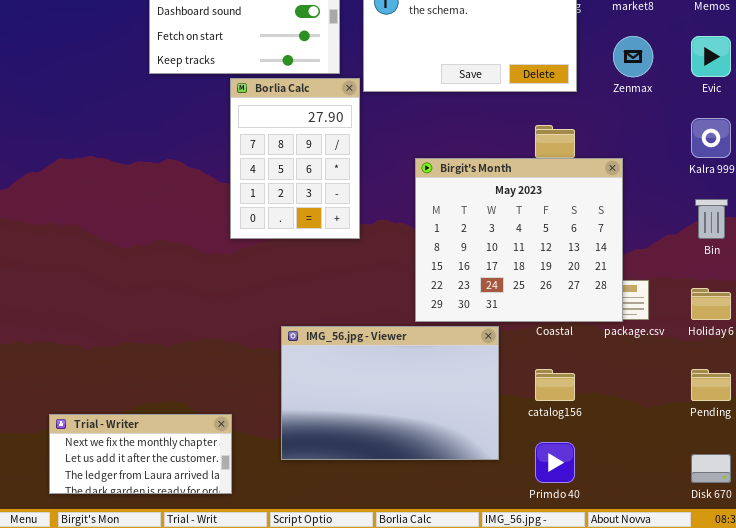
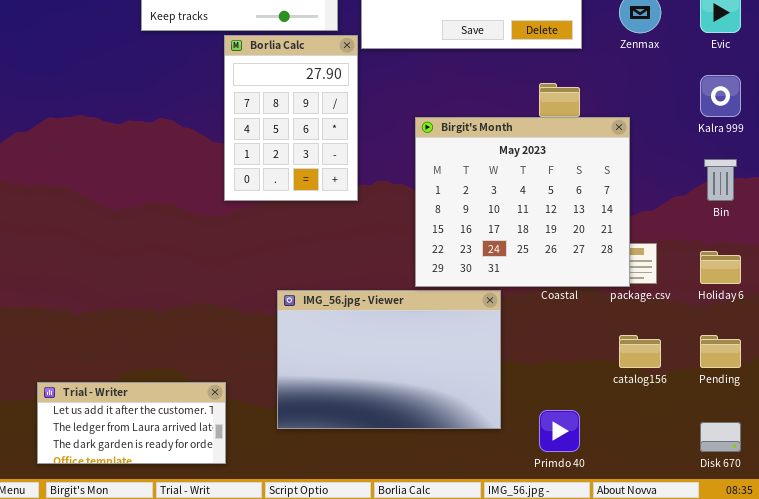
catalog156: [535,369,575,401] -> [619,335,661,368], moved
Trial - Writer: [49,414,232,494] -> [37,382,226,464], scrolled down 1 row

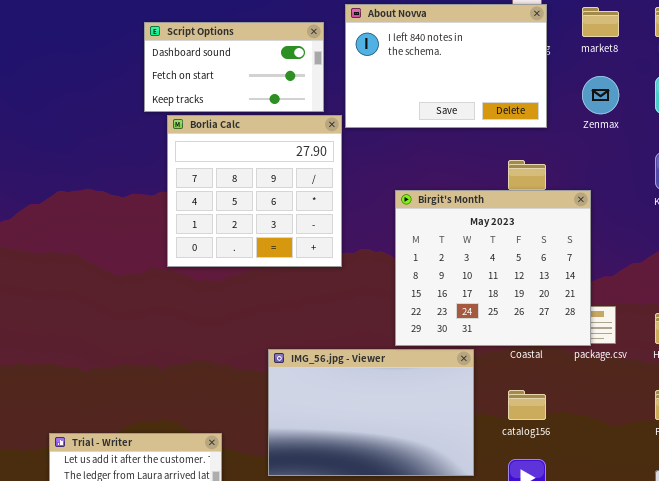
Borlia Calc: [224,35,358,201] -> [167,115,342,267], resized
catalog156: [619,335,661,368] -> [508,390,546,420], moved

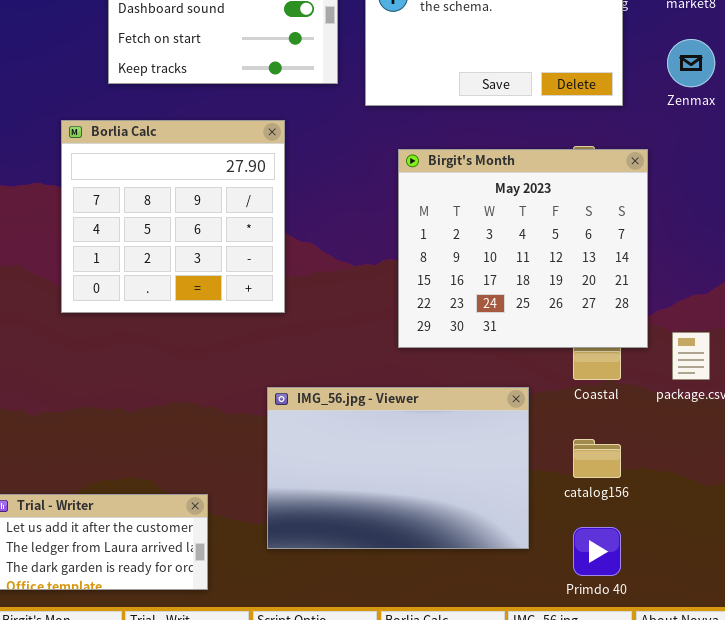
Borlia Calc: [167,115,342,267] -> [61,120,285,313], moved
Birgit's Month: [395,190,591,346] -> [398,149,648,348], moved

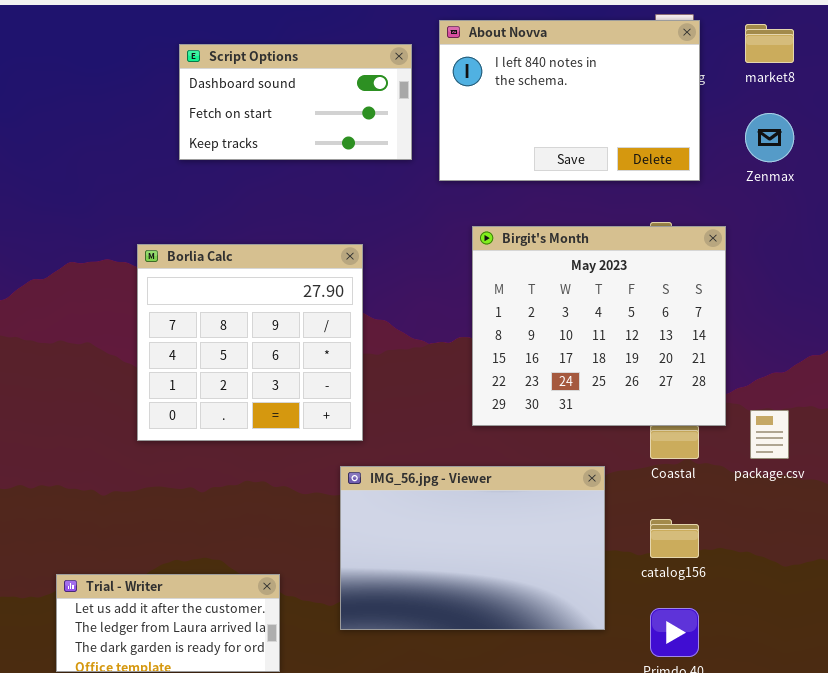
Borlia Calc: [61,120,285,313] -> [137,244,363,441], moved

